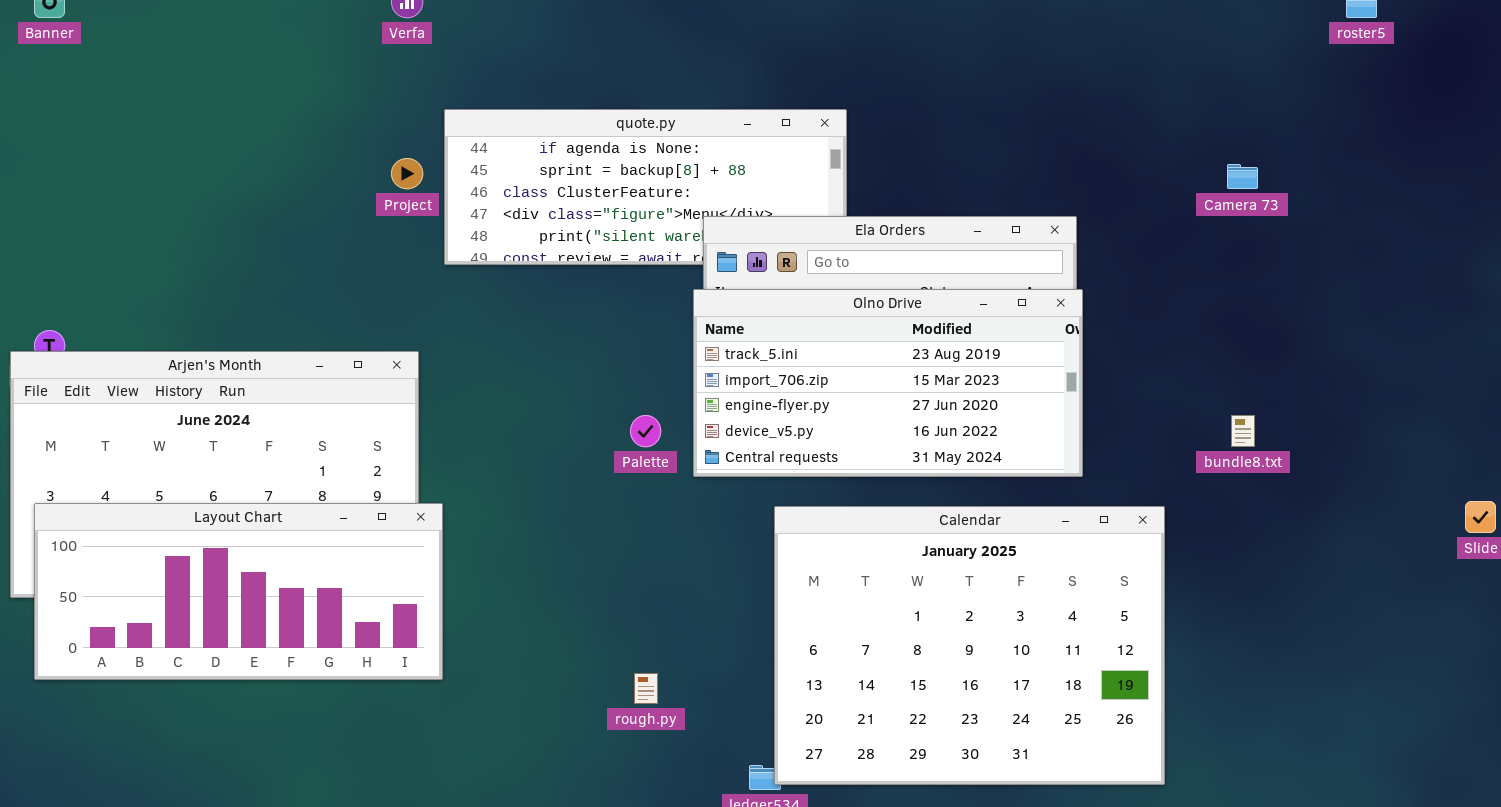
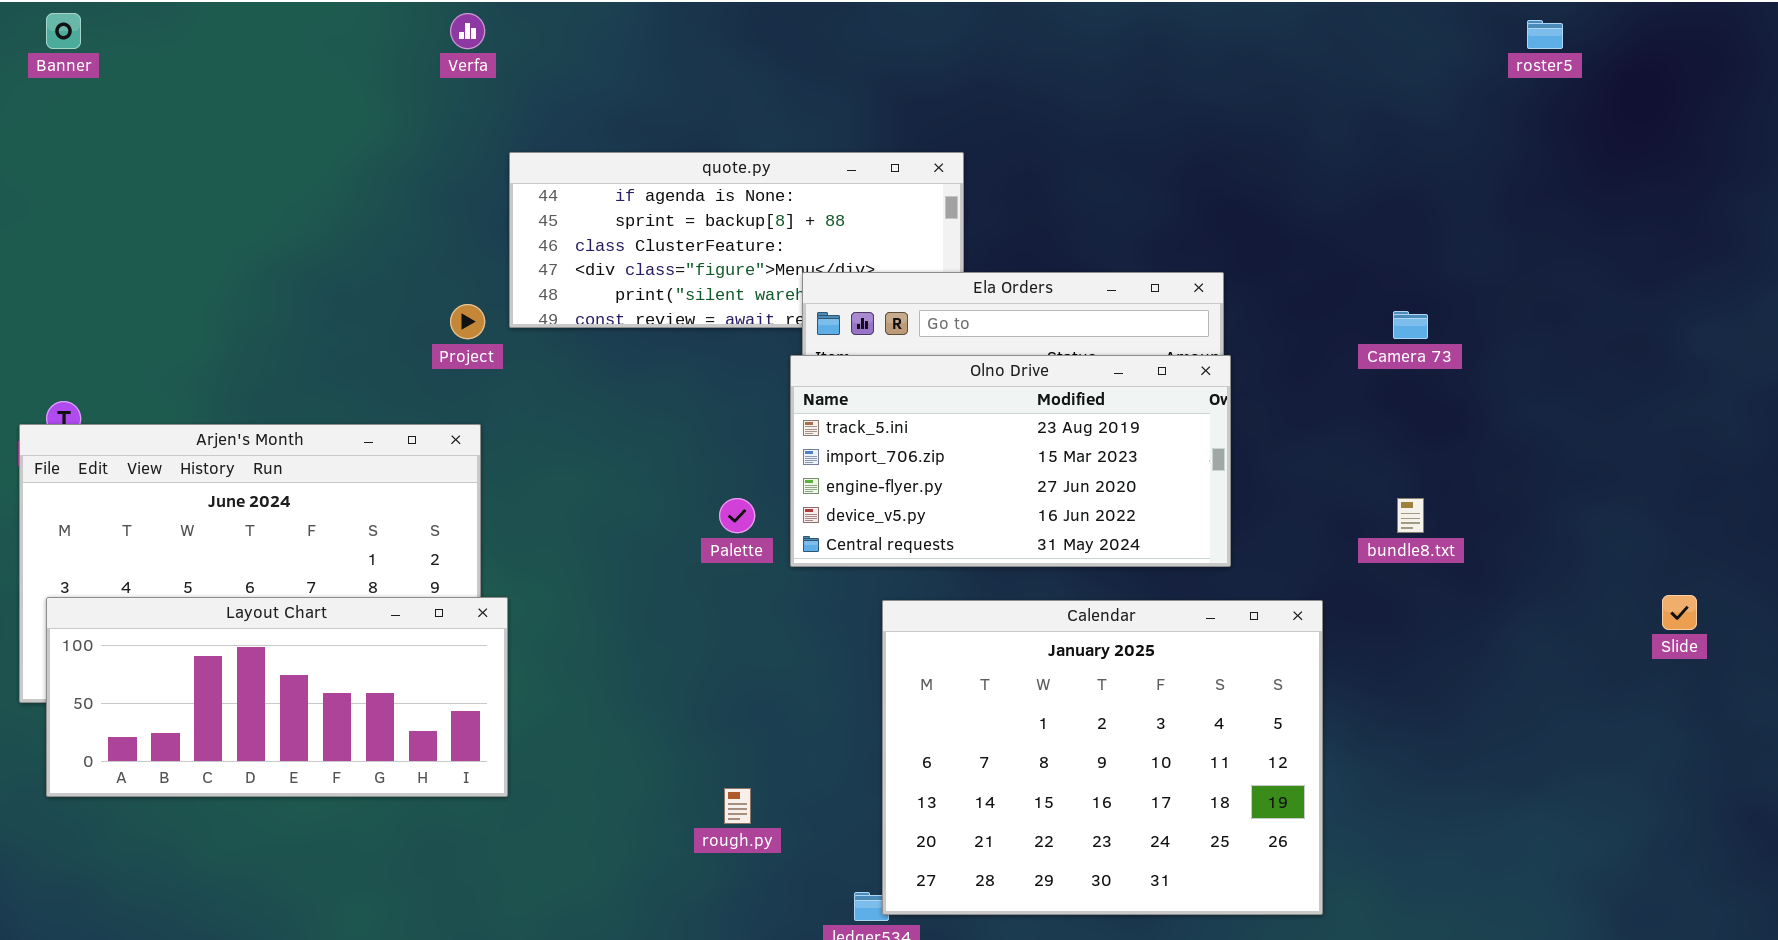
Project: [391,158,423,189] -> [450,304,485,339], moved
Camera 73: [1227,164,1258,189] -> [1393,311,1428,339], moved

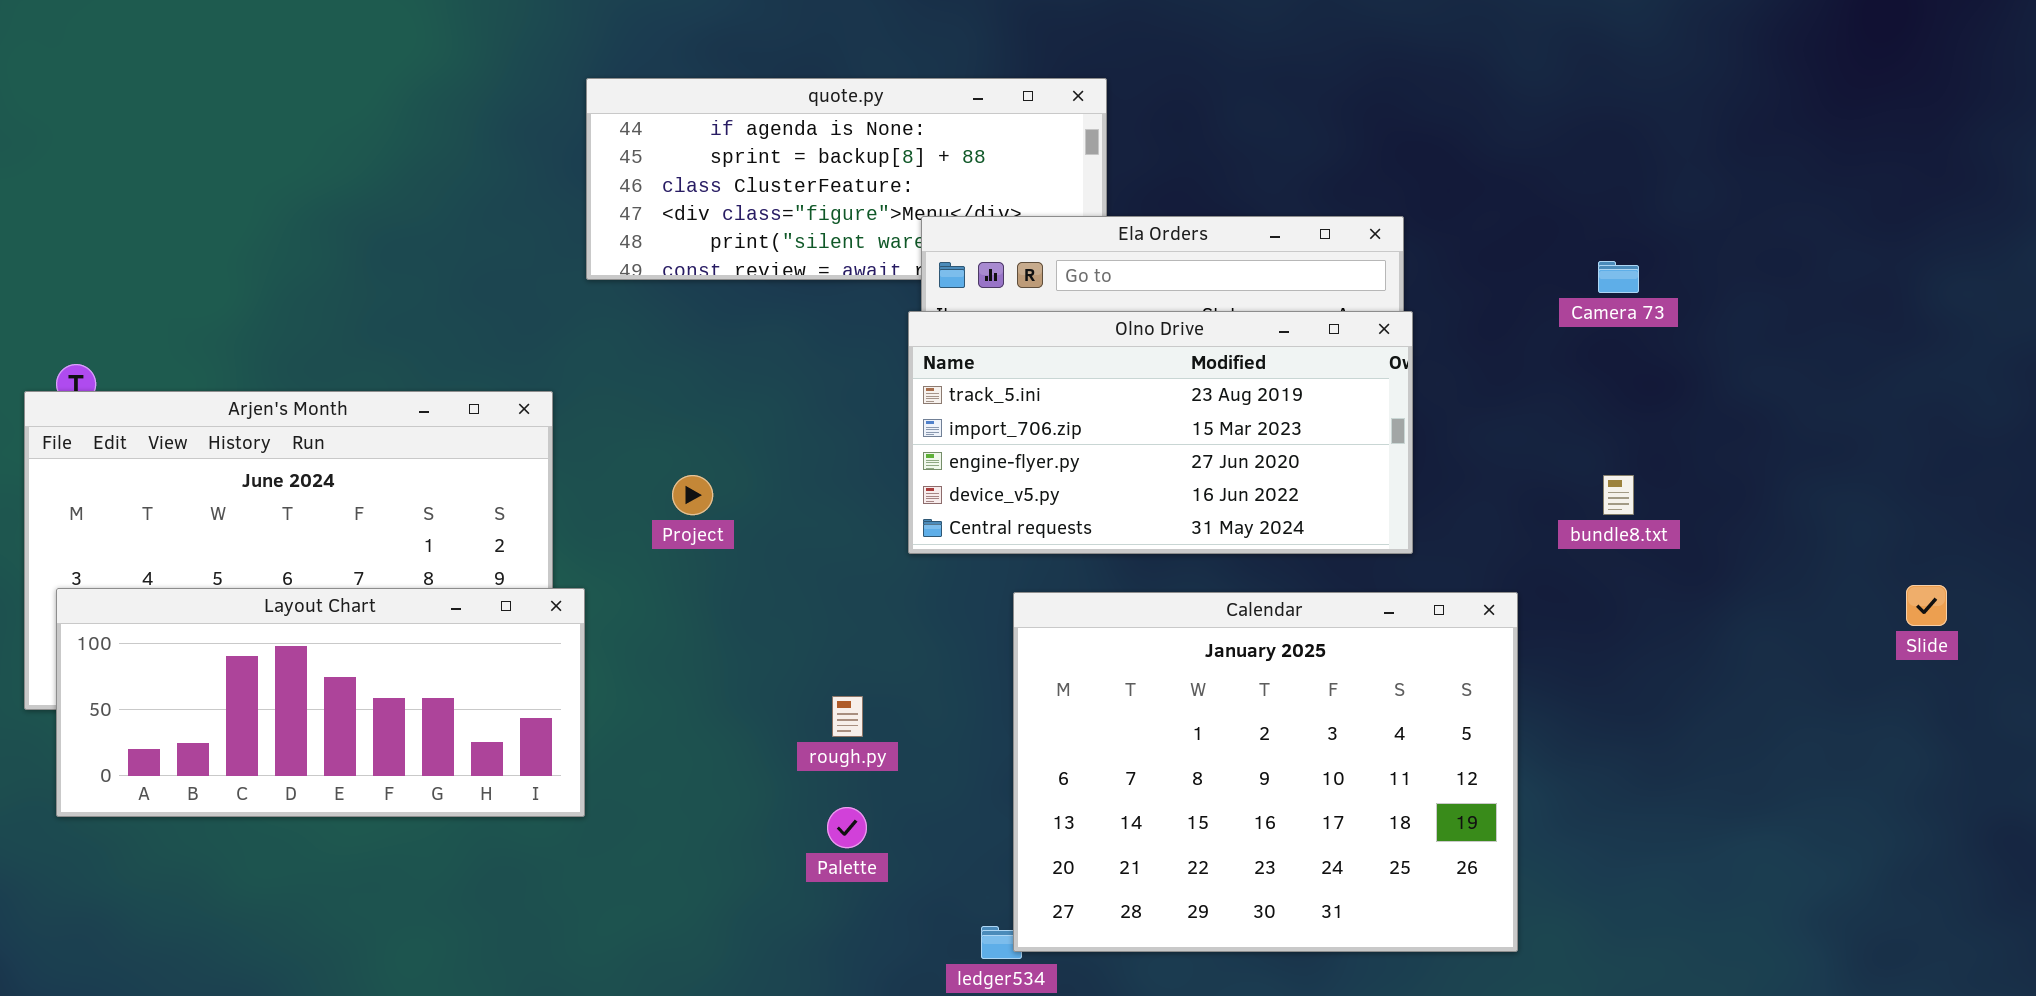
Project: [450,304,485,339] -> [672,475,713,515], moved
Palette: [719,498,755,533] -> [827,807,867,848], moved
rough.py: [724,788,751,824] -> [832,696,863,737], moved

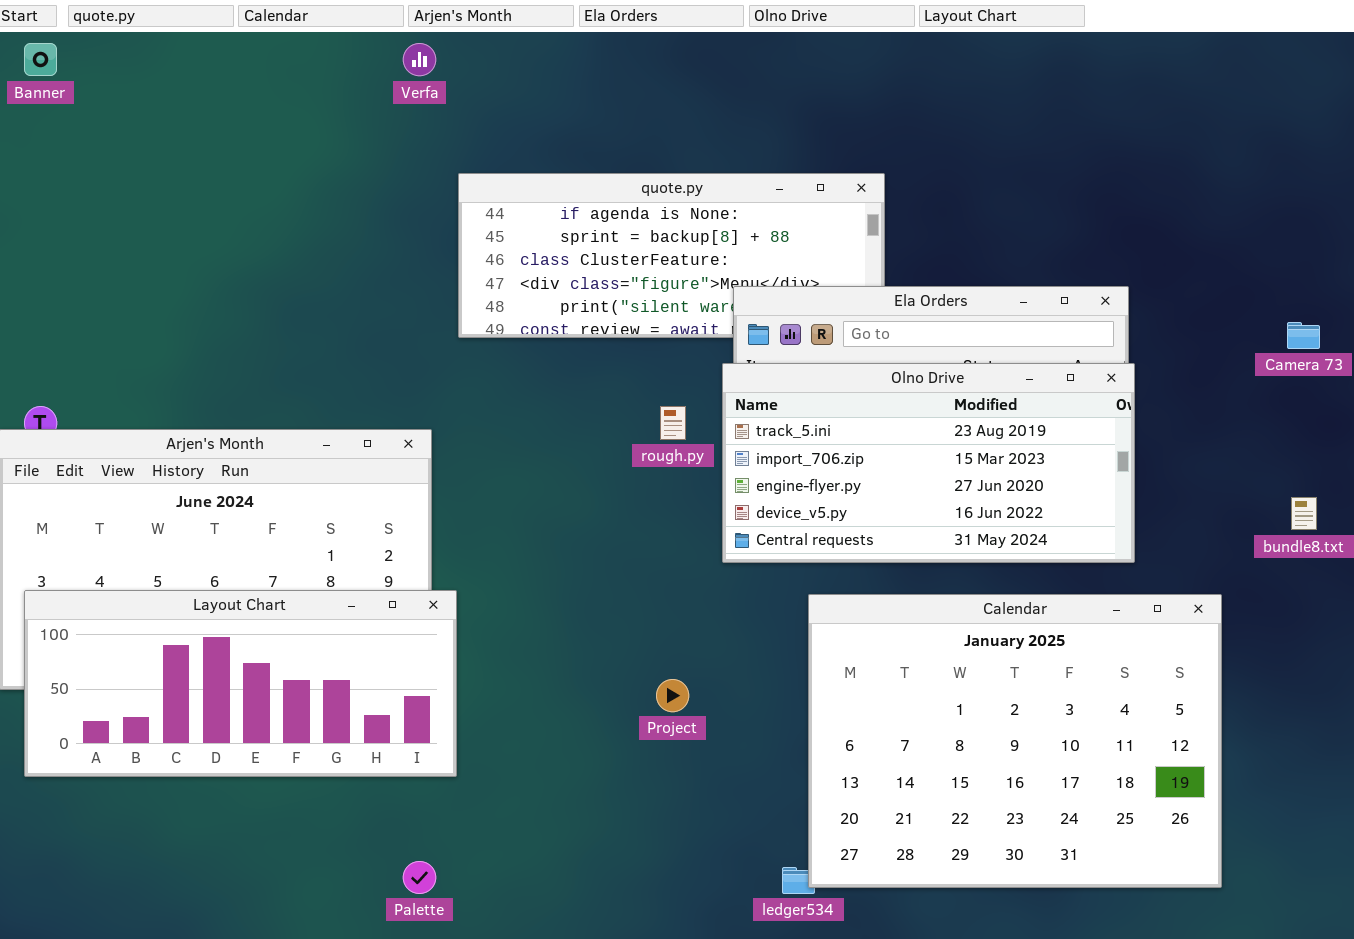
Project: [672,475,713,515] -> [656,679,689,712], moved
rough.py: [832,696,863,737] -> [660,406,686,440], moved
Palette: [827,807,867,848] -> [403,861,436,894], moved

